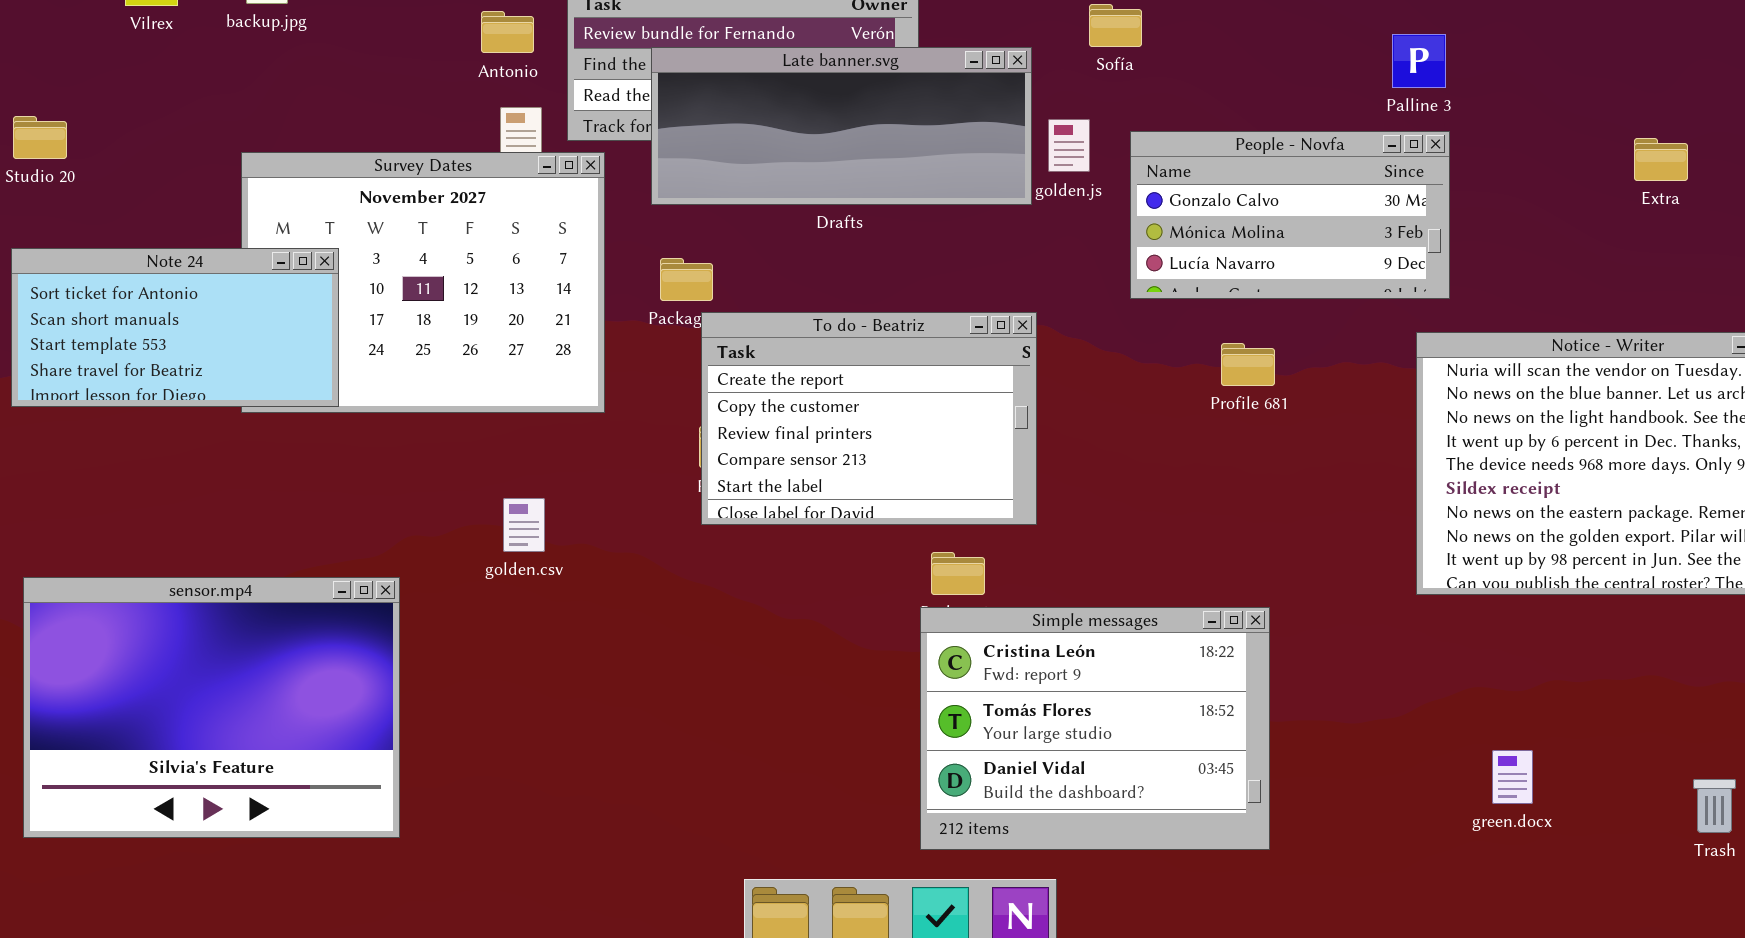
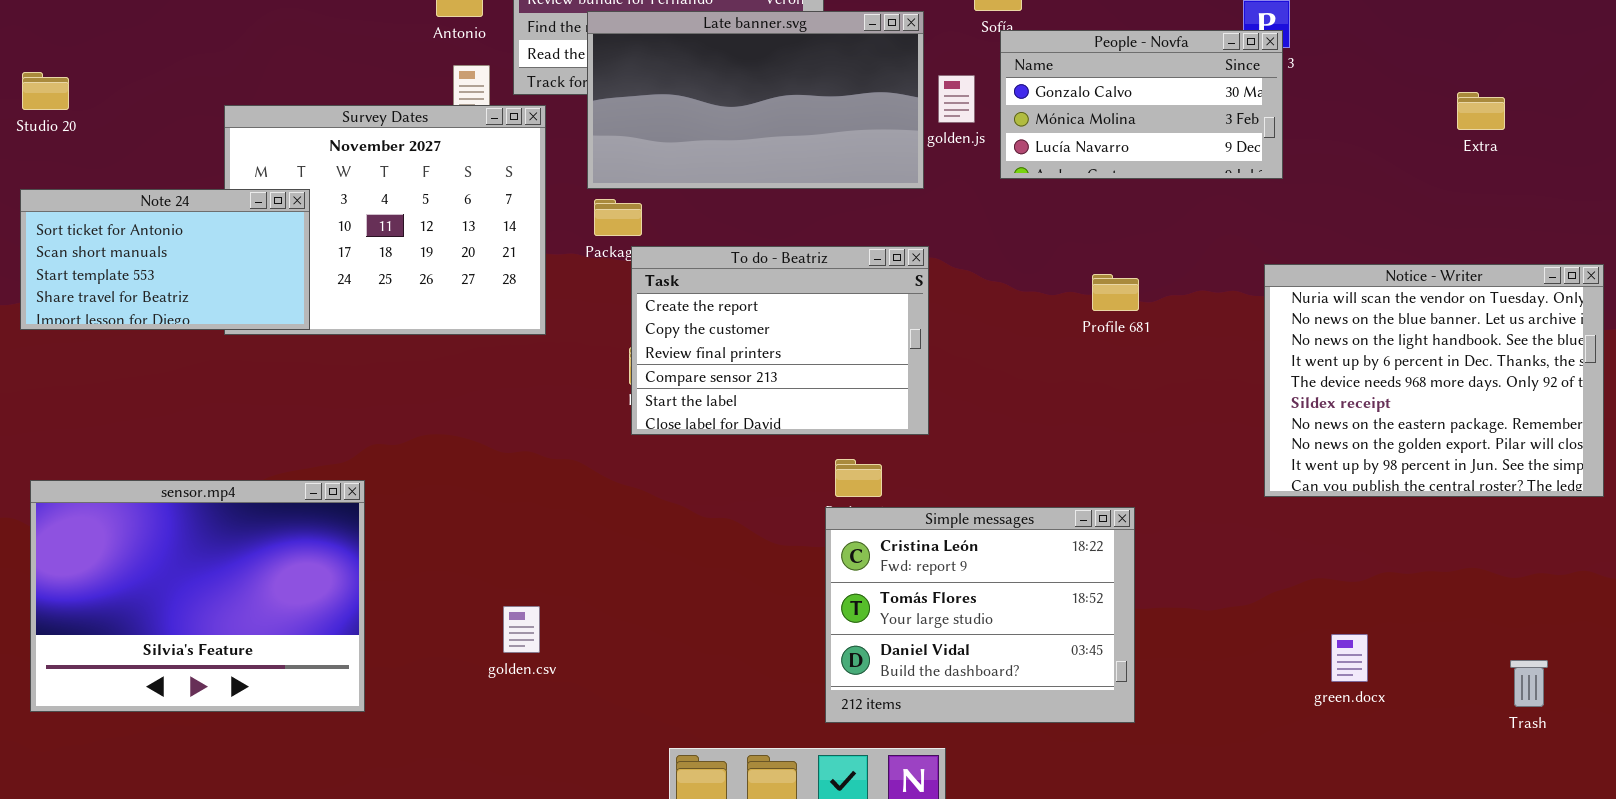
Late banner.svg: [651,47,1032,205] -> [587,11,924,189], resized
People - Novfa: [1130,131,1450,299] -> [1000,30,1283,179], moved
golden.csv: [503,498,545,552] -> [503,606,540,653], moved

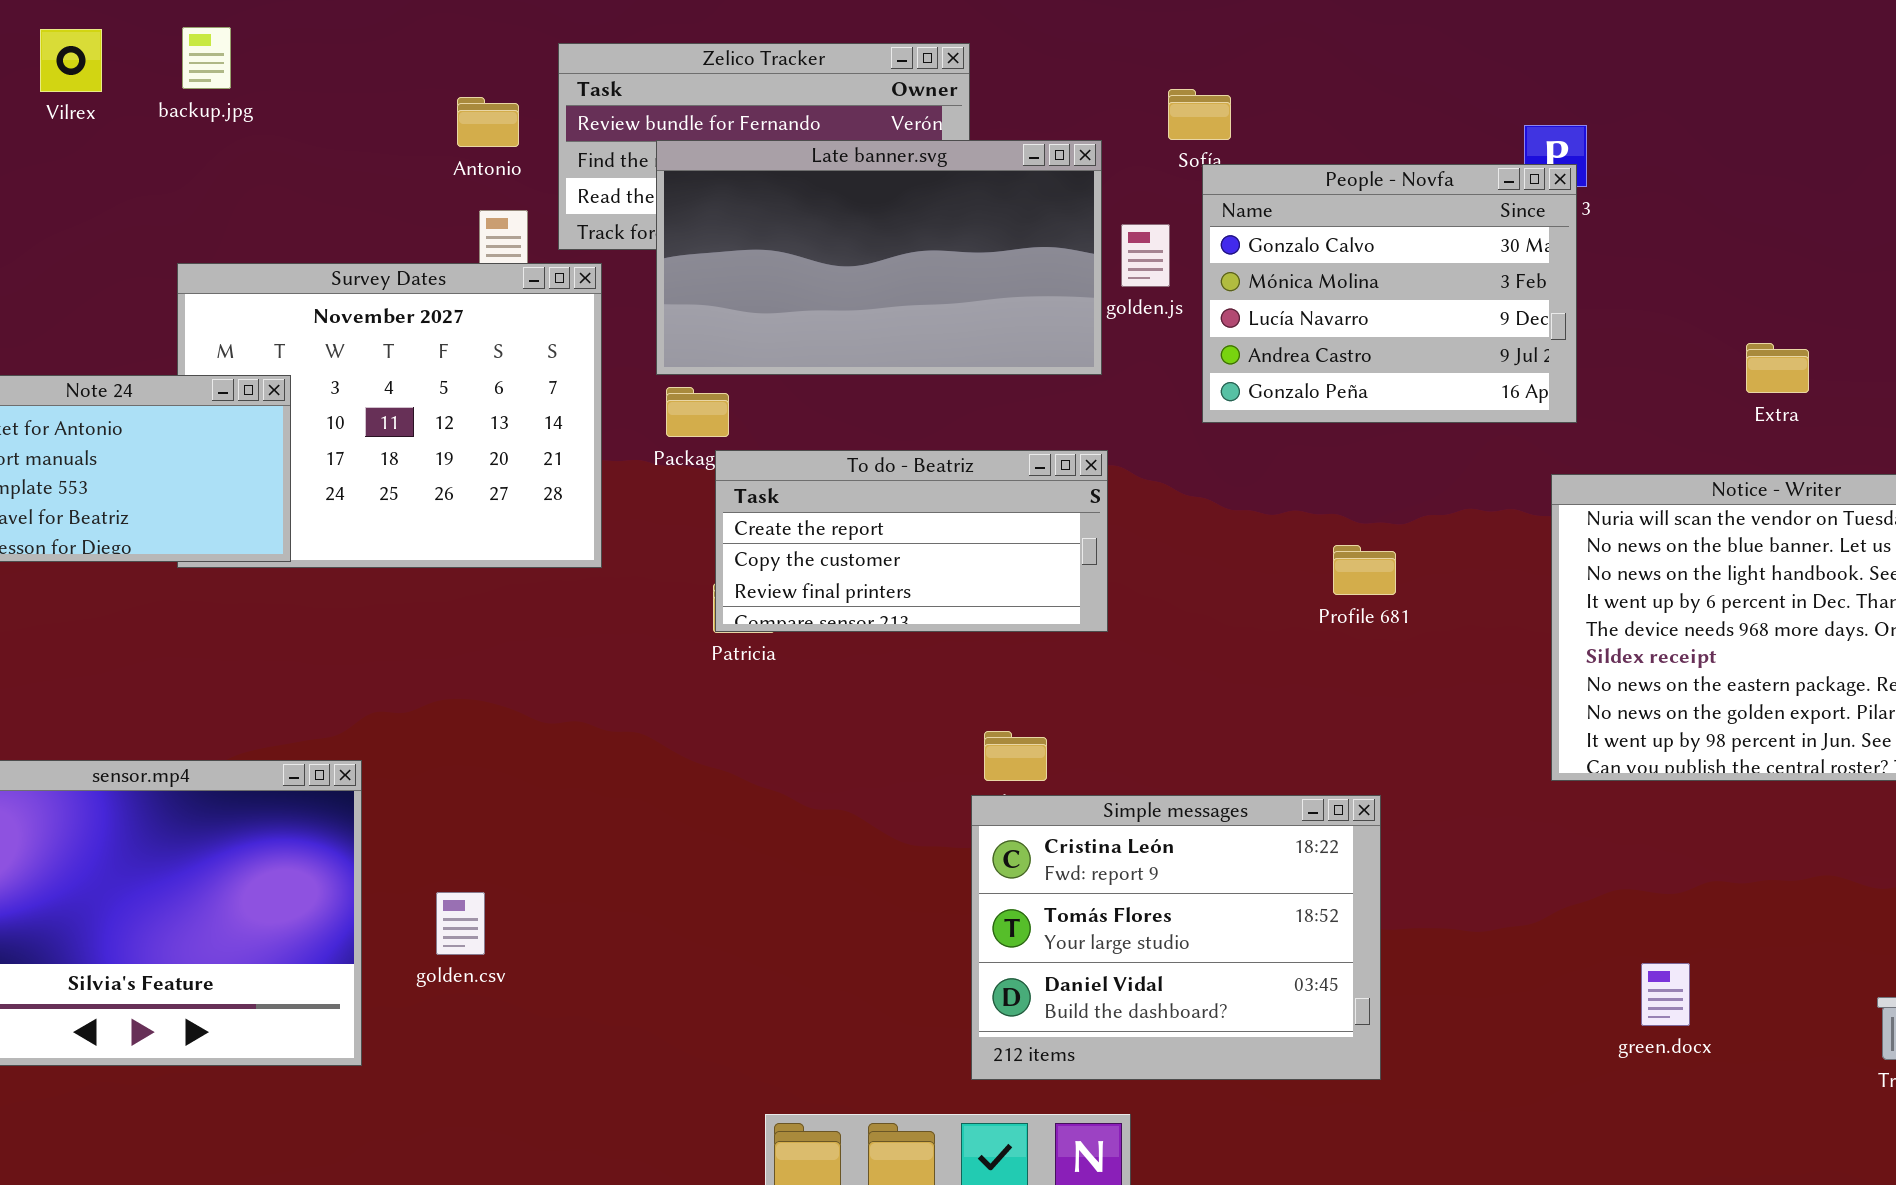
People - Novfa: [1000,30,1283,179] -> [1202,164,1577,423], resized
Extra: [1457,92,1505,130] -> [1746,343,1809,393], moved
To do - Beatriz: [631,246,929,435] -> [715,450,1108,632], resized
Profile 681: [1092,274,1139,311] -> [1333,545,1396,595], moved
golden.csv: [503,606,540,653] -> [436,892,485,955], moved

